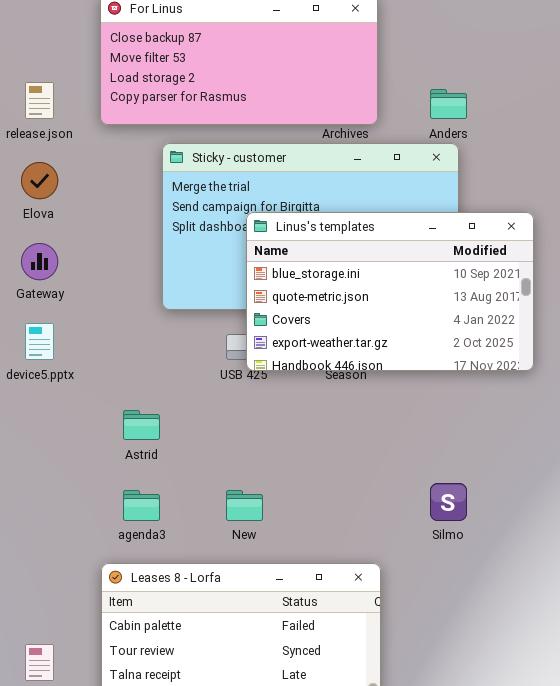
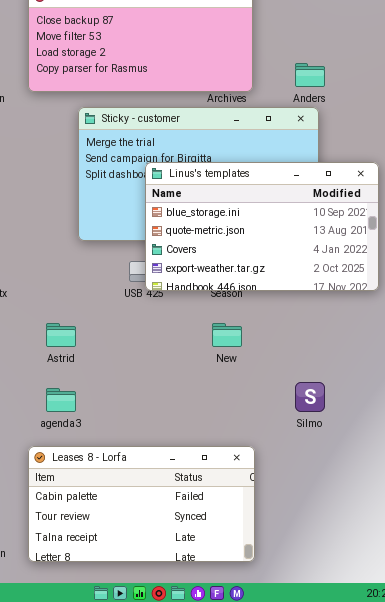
New: [226,490,263,521] -> [212,323,242,347], moved

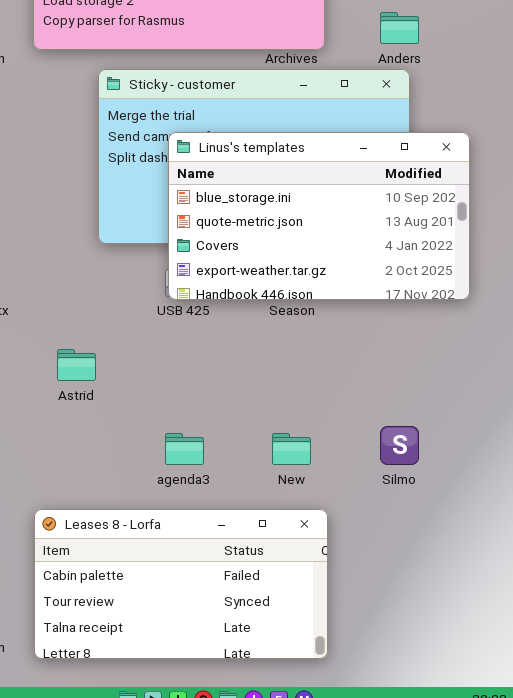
Linus's templates: [145,162,379,291] -> [168,132,470,300], moved
New: [212,323,242,347] -> [272,433,311,465], moved
agenda3: [46,388,76,412] -> [165,433,204,465], moved

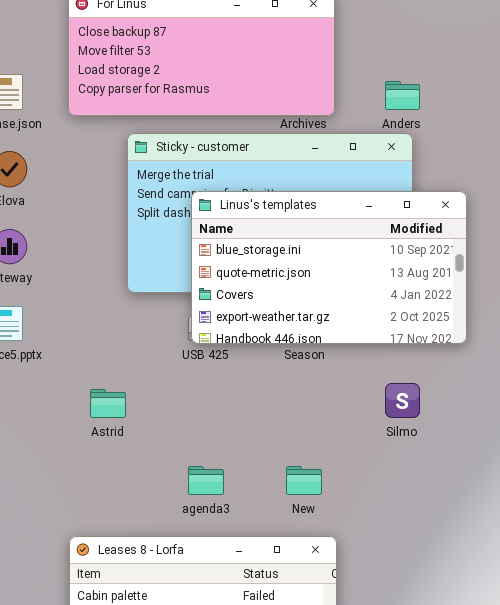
Silmo: [380,426,419,465] -> [385,383,420,418], moved

